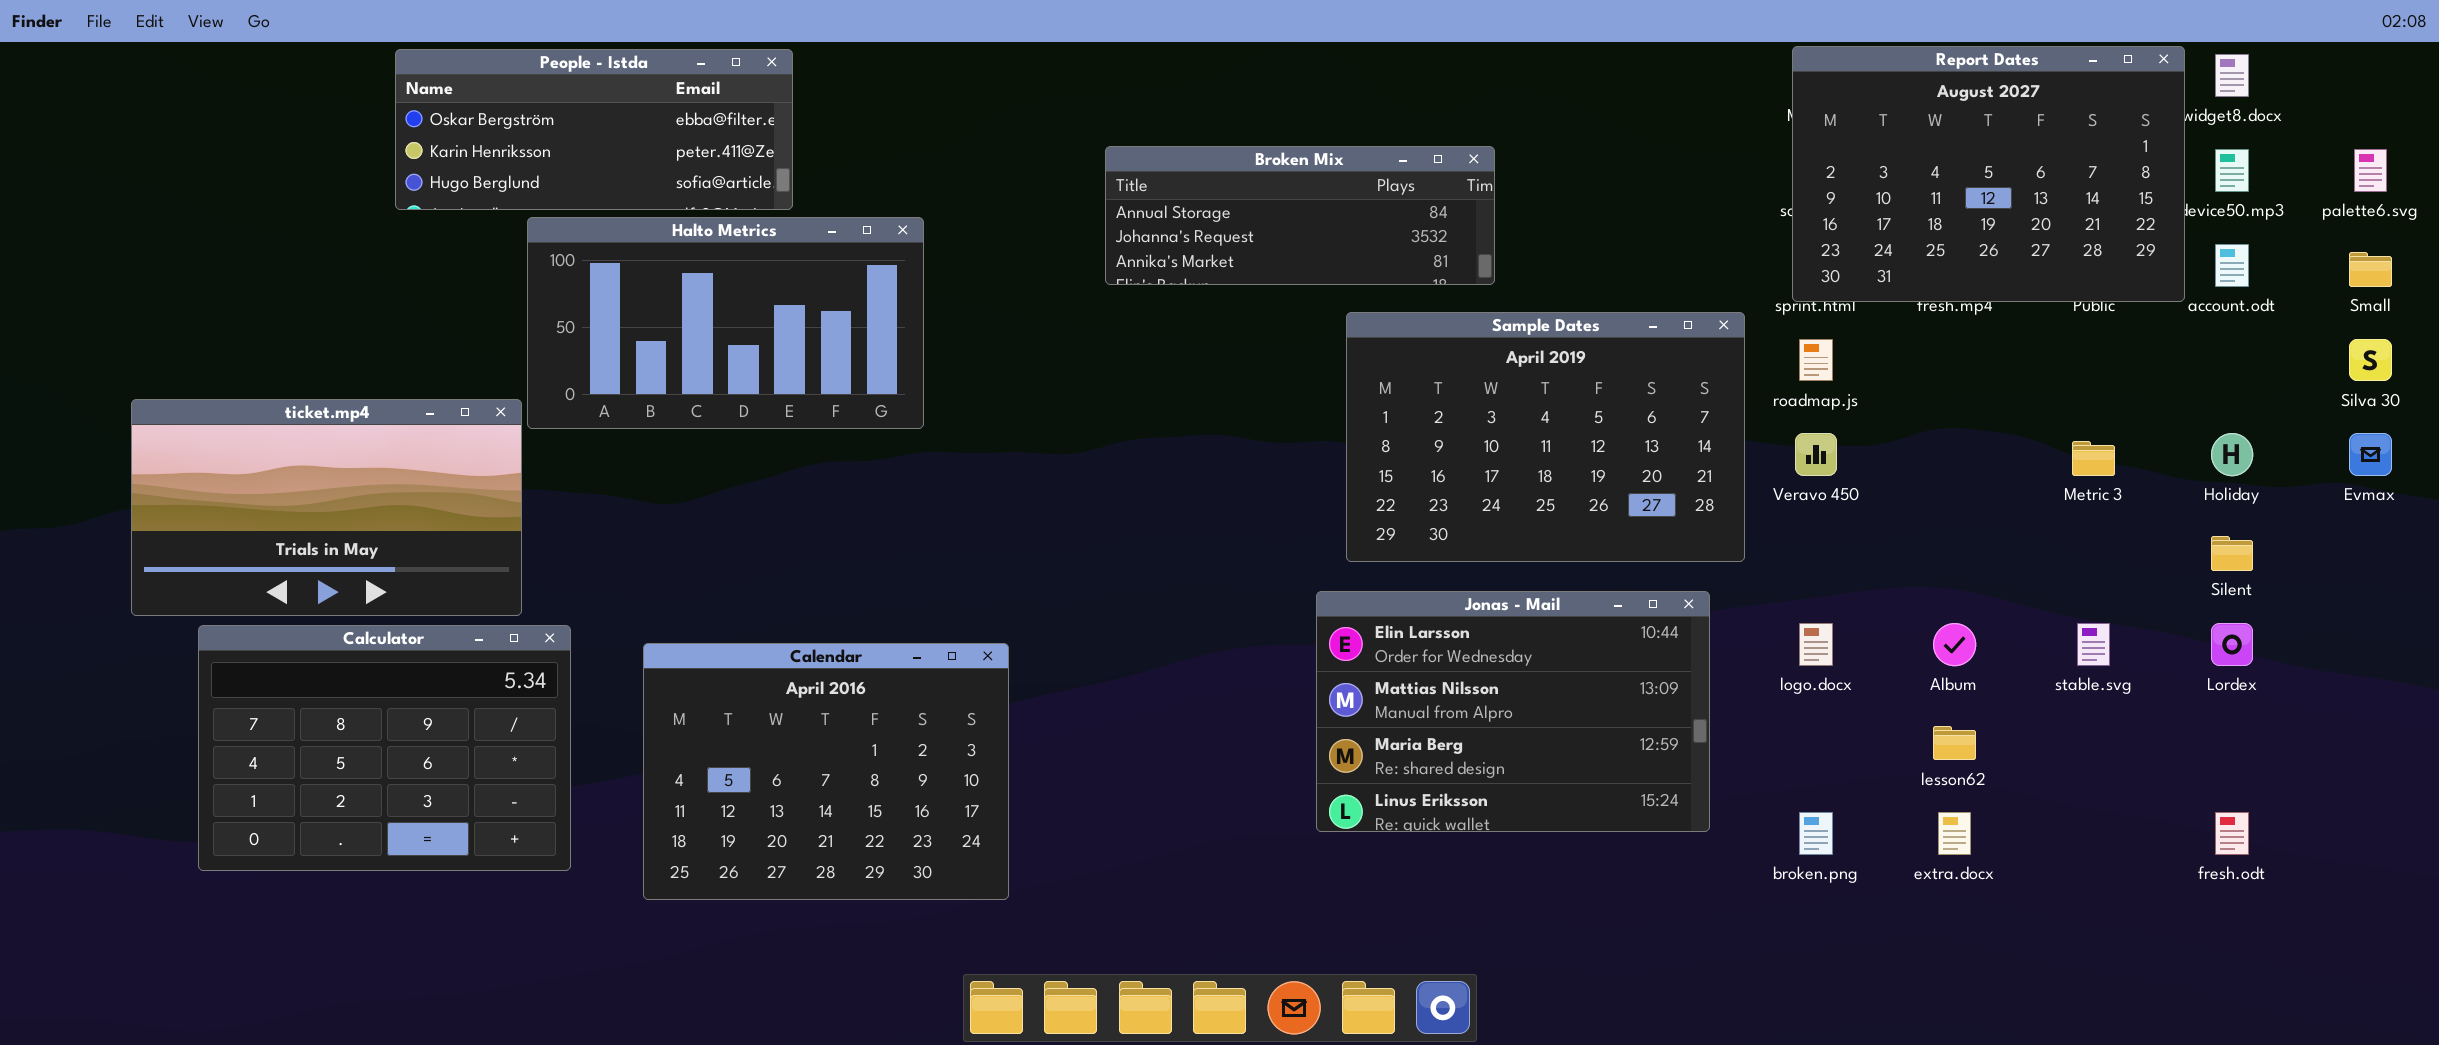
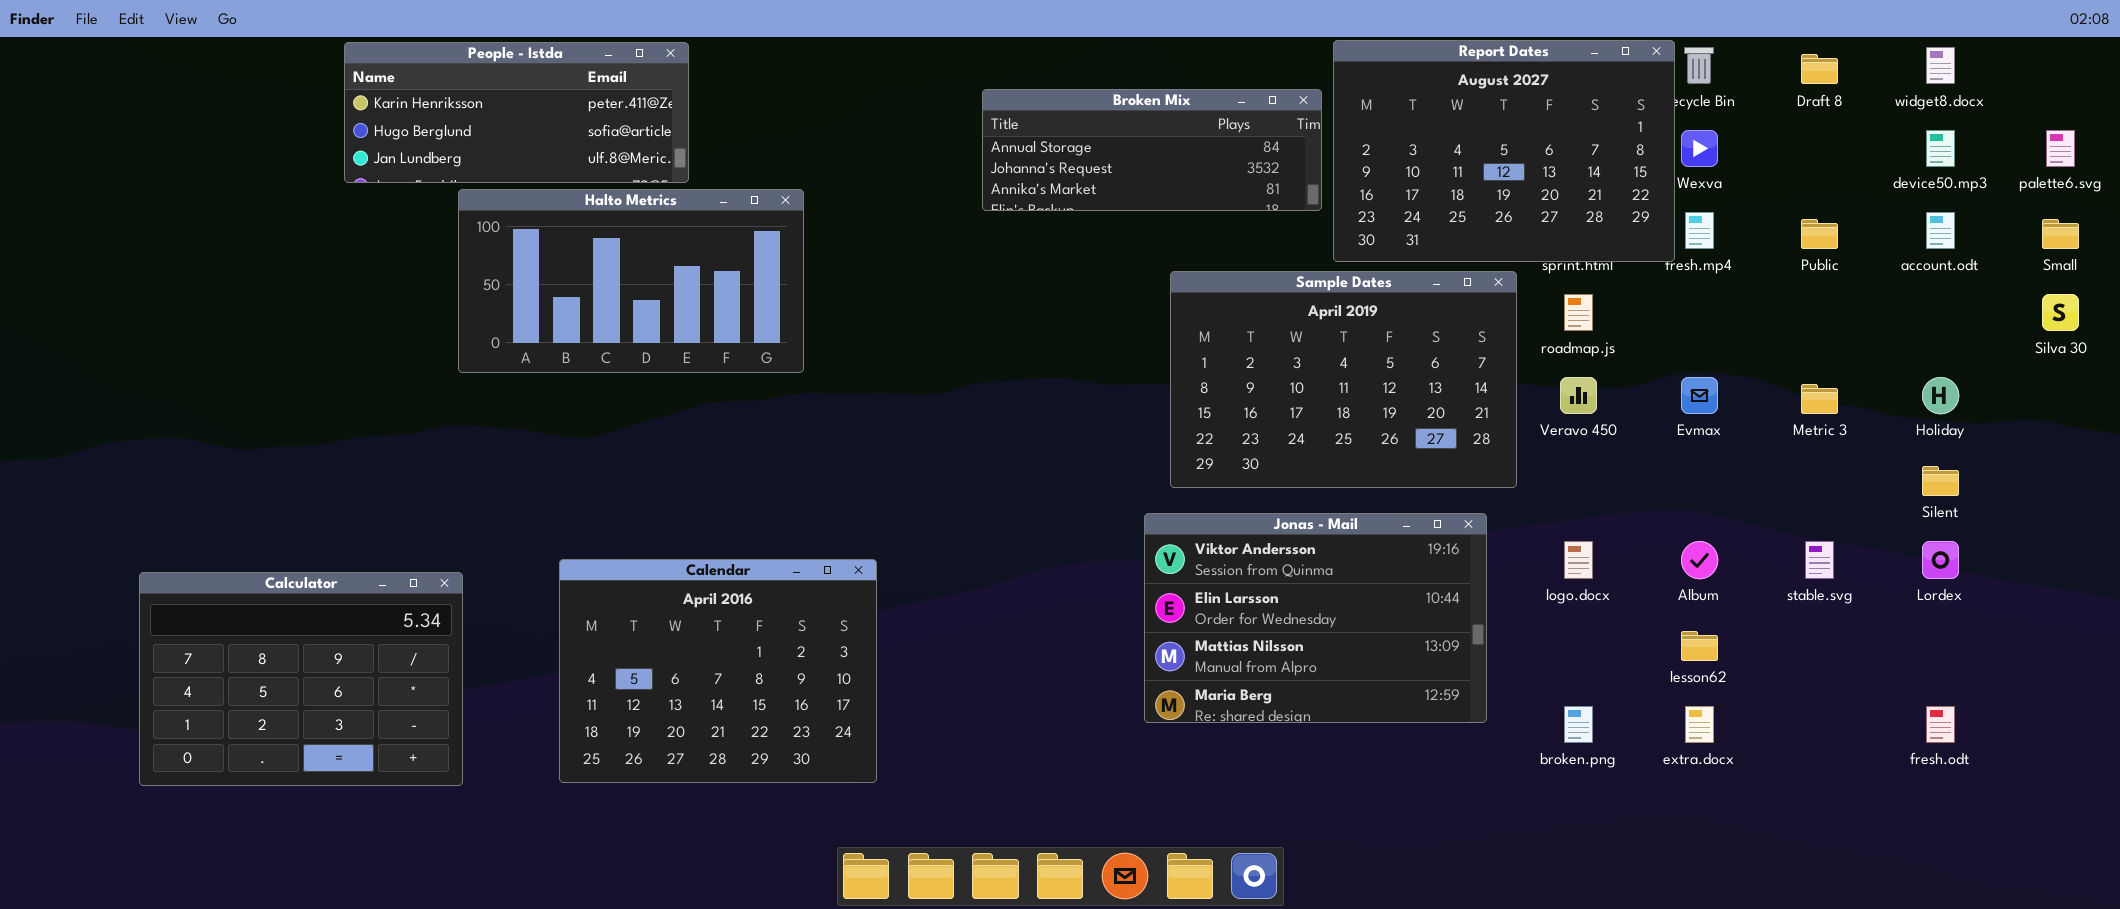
Report Dates: [1792,46,2185,302] -> [1333,40,1675,262], moved
People - Istda: [395,49,793,210] -> [344,42,689,183], scrolled down 1 row
Broken Mix: [1105,146,1495,285] -> [982,89,1322,211], moved
ticket.mp4: [131,399,522,616] -> none, closed
Evmax: [2349,433,2392,476] -> [1681,377,1718,414], moved
Jonas - Mail: [1316,591,1710,832] -> [1144,513,1487,723], scrolled up 1 row
Calculator: [198,625,571,871] -> [139,572,463,786], moved

